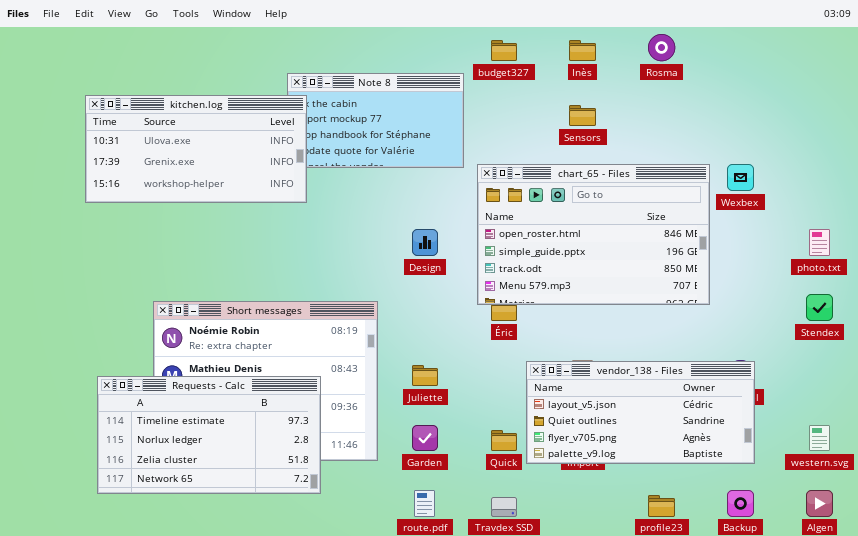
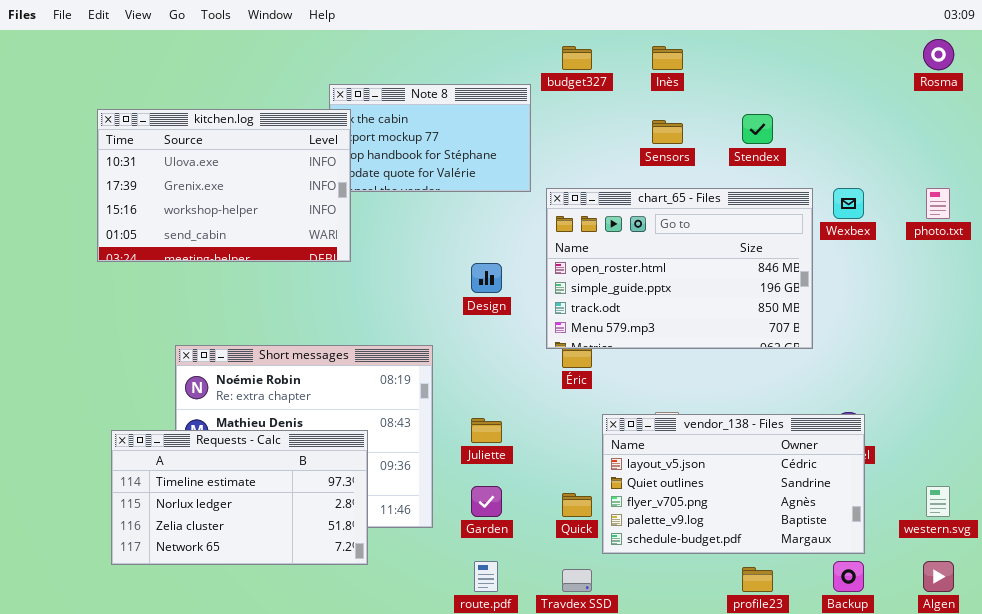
Rosma: [648,34,675,61] -> [923,39,954,70], moved
kitchen.log: [85,95,307,203] -> [97,109,351,262], resized
photo.txt: [809,229,830,256] -> [926,188,950,219], moved
Stendex: [806,294,833,321] -> [742,114,773,144], moved
vendor_138 - Files: [526,361,755,464] -> [602,414,865,554], resized

